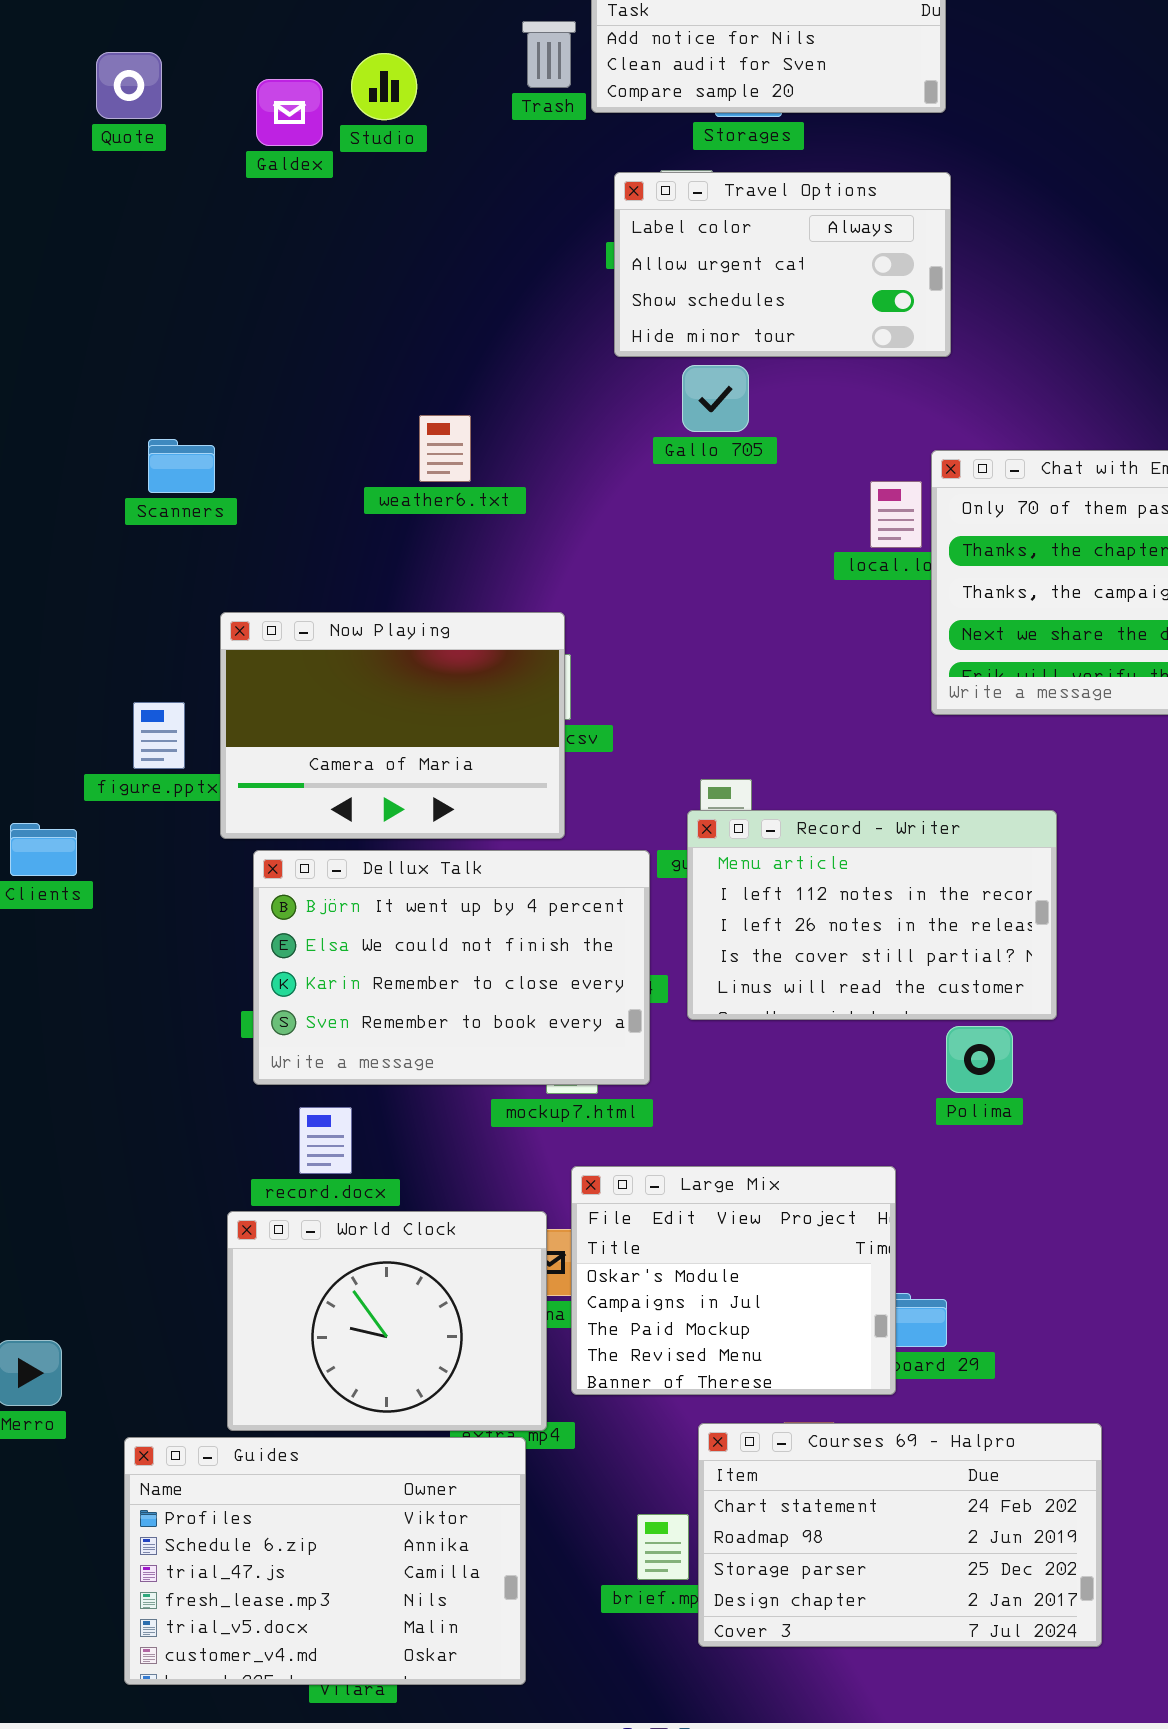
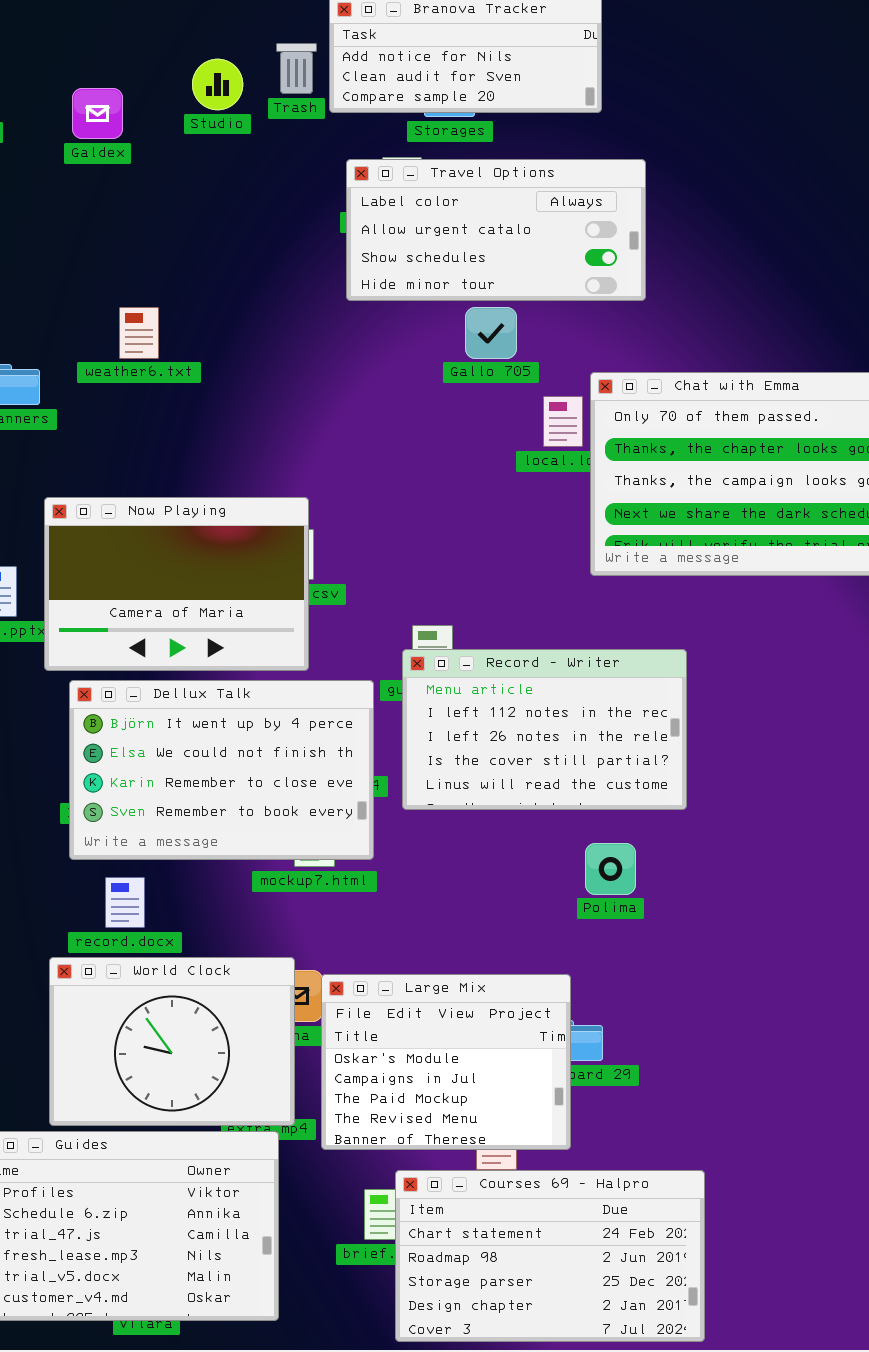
Studio: [351,53,417,120] -> [192,59,243,110], moved
Travel Options: [614,172,951,357] -> [346,159,646,301], resized
Gallo 705: [682,365,749,432] -> [465,307,517,359], moved
weather6.txt: [419,415,471,482] -> [119,307,159,359], moved
Polima: [946,1026,1013,1093] -> [585,843,636,895], moved
Large Mix: [571,1166,896,1395] -> [321,974,571,1150], moved
Courses 69 - Halpro: [698,1423,1102,1647] -> [395,1170,705,1342], moved

